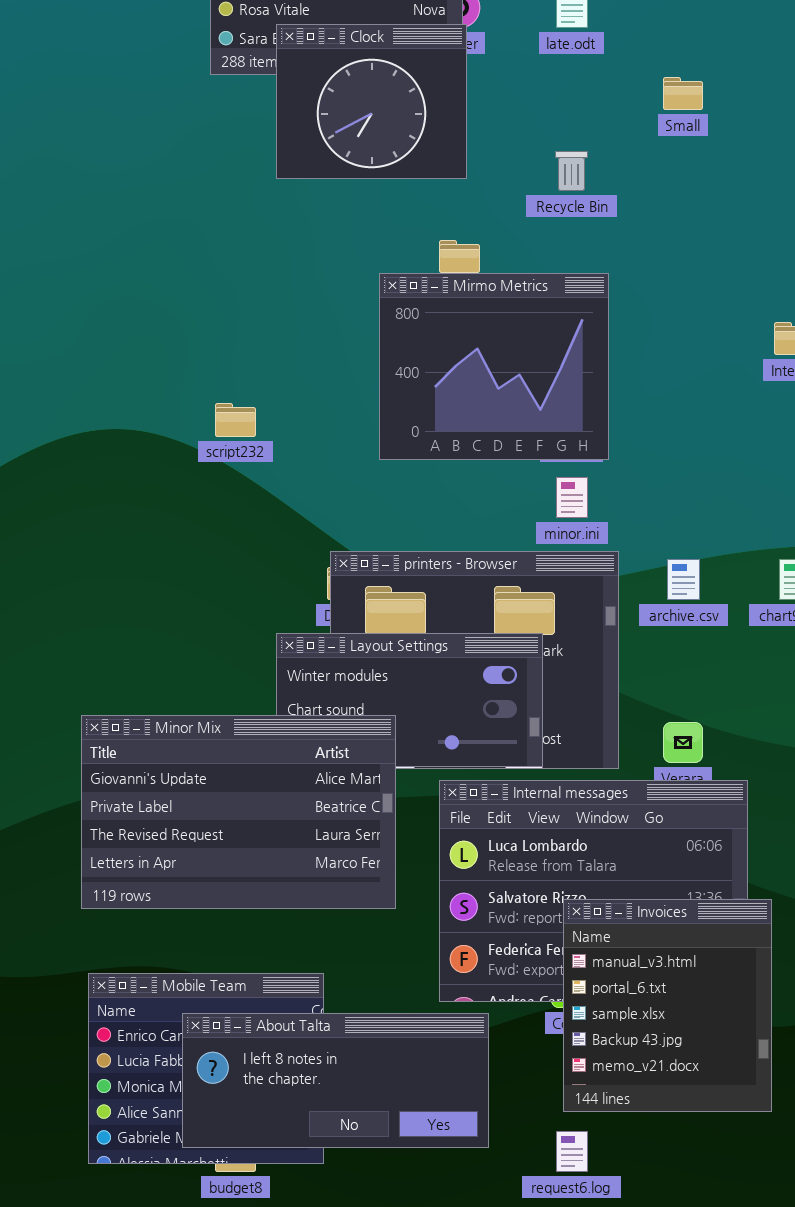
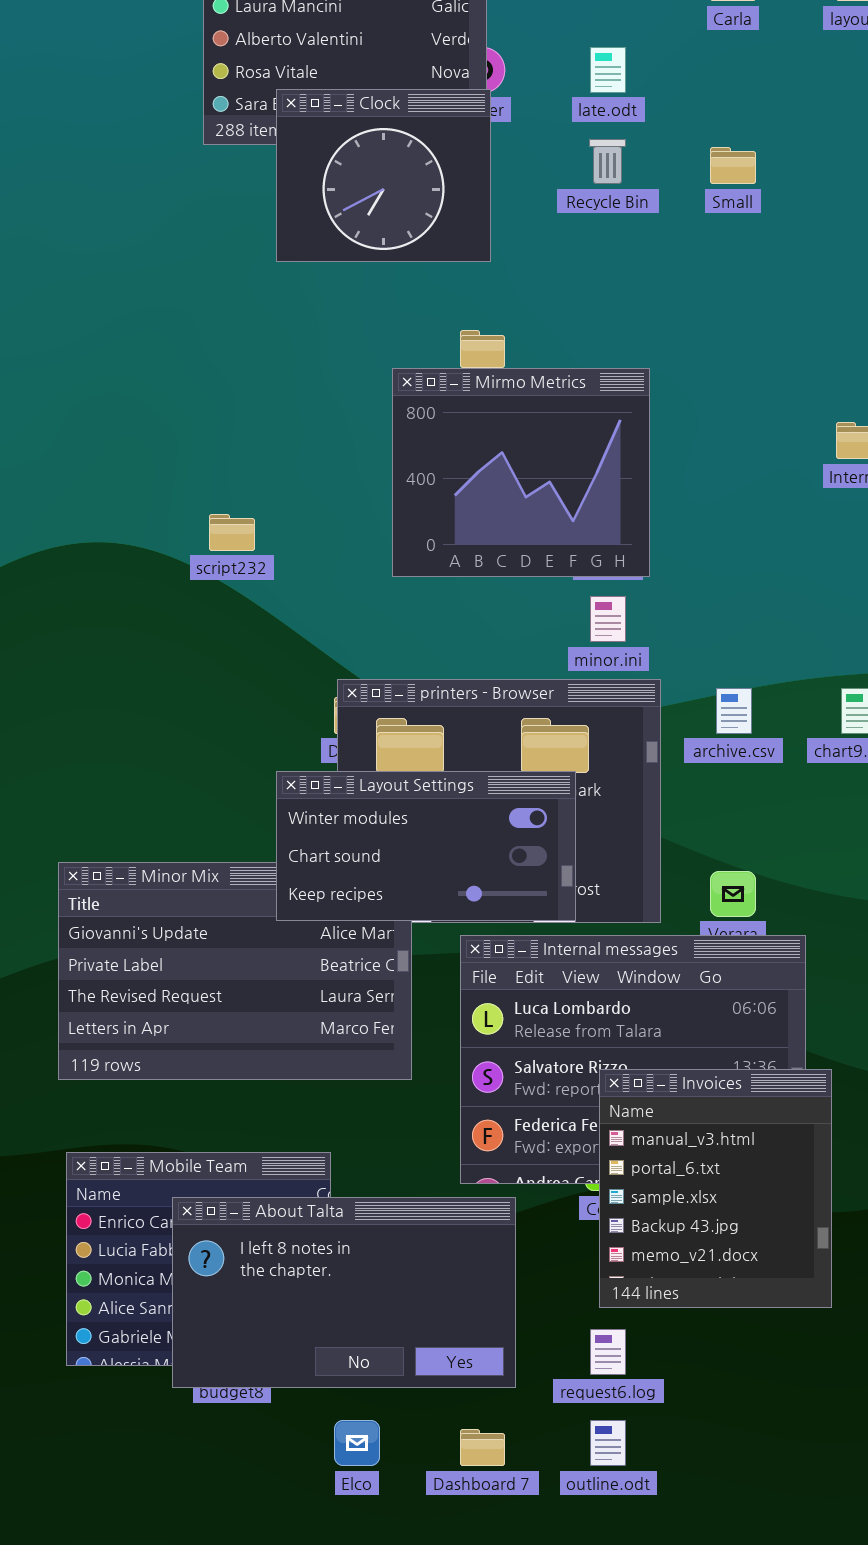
Recycle Bin: [555,151,588,191] -> [589,139,626,184], moved
Layout Settings: [276,633,543,767] -> [276,771,576,921], raised
About Talta: [182,1013,489,1148] -> [172,1197,516,1388], resized

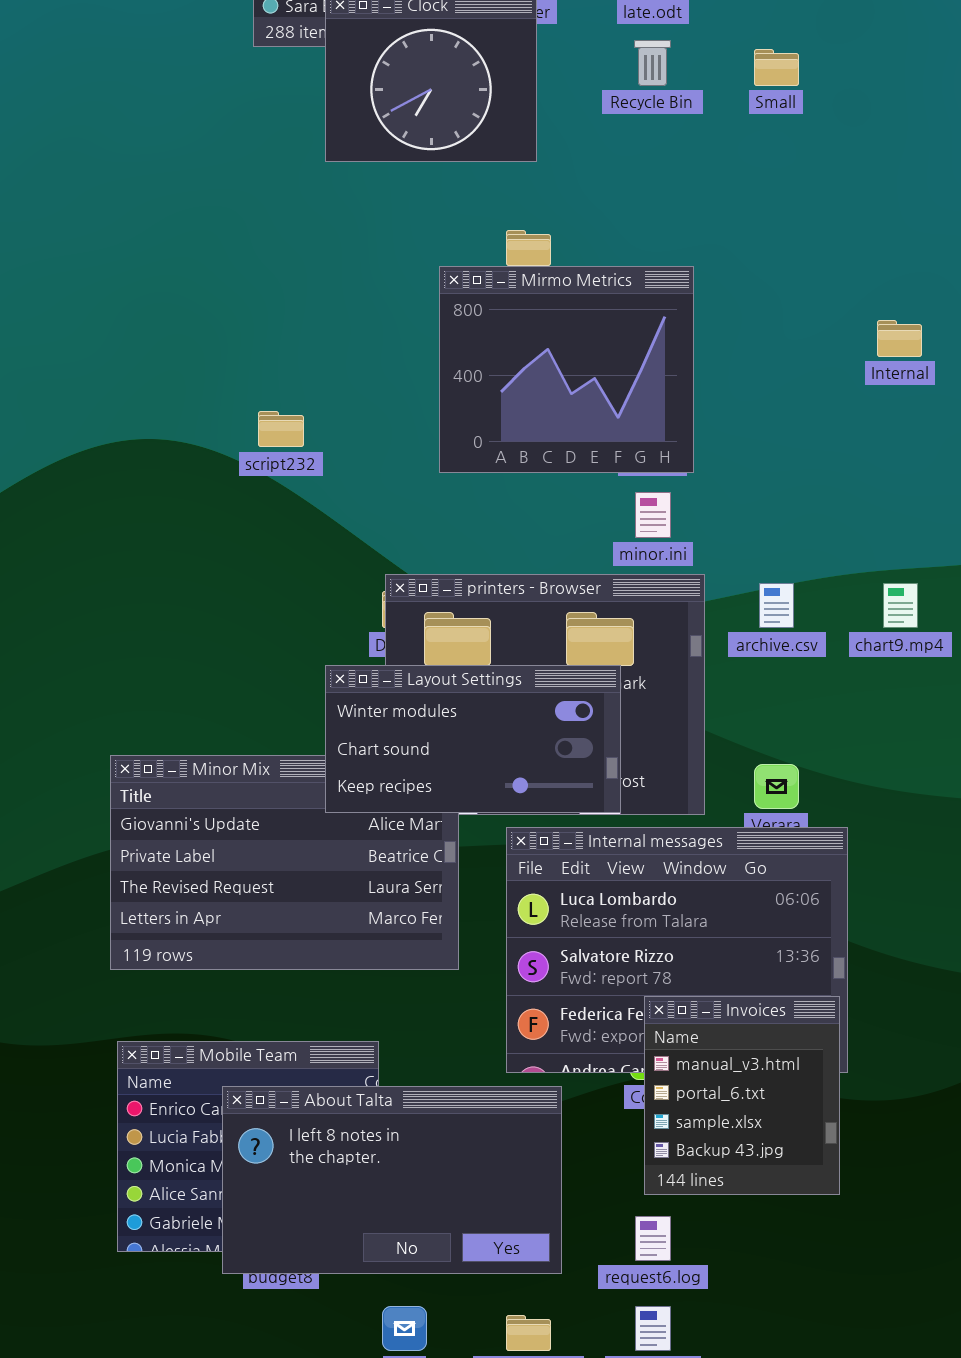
Invoices: [599,1069,832,1308] -> [644,996,840,1195], resized

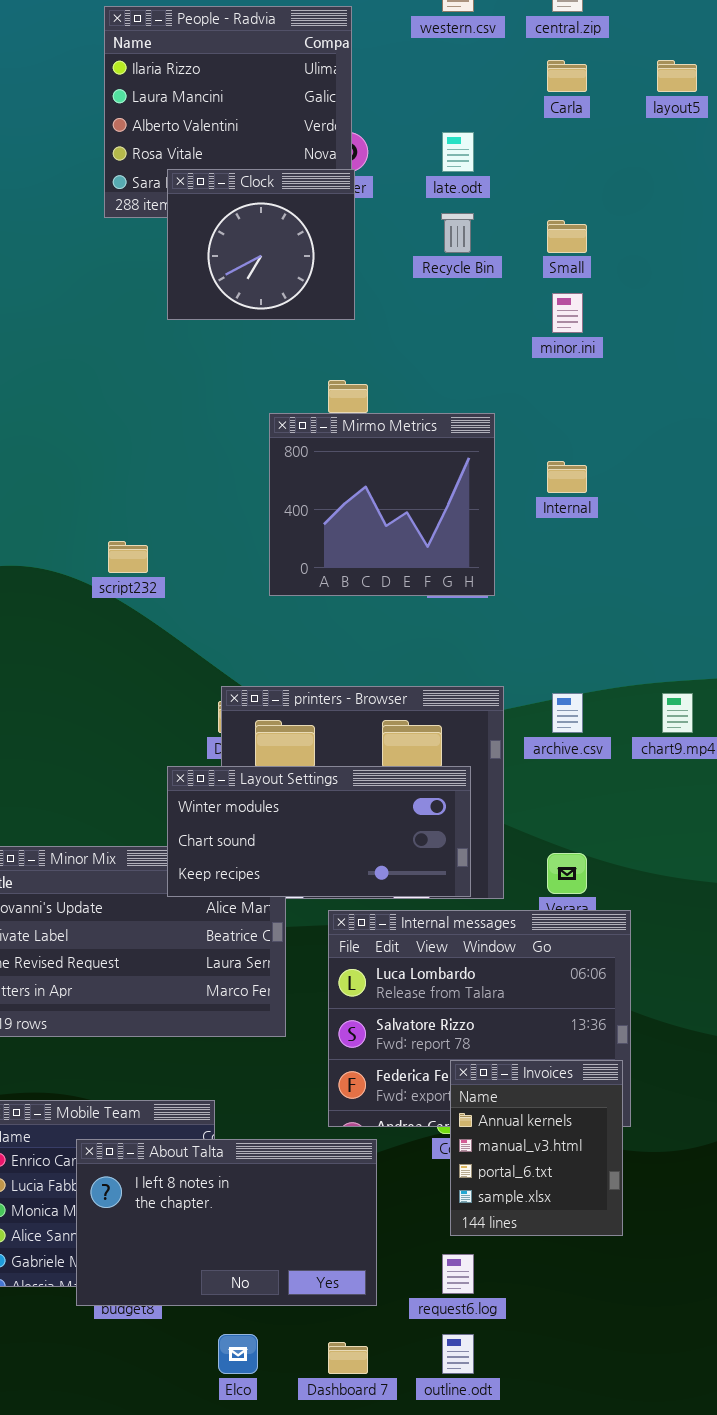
Internal: [877,320,922,357] -> [547,461,587,493], moved
minor.ini: [635,492,671,538] -> [552,293,583,333], moved
Layout Settings: [325,665,621,813] -> [167,766,471,897], resized
Invoices: [644,996,840,1195] -> [450,1060,623,1236], scrolled up 1 row

